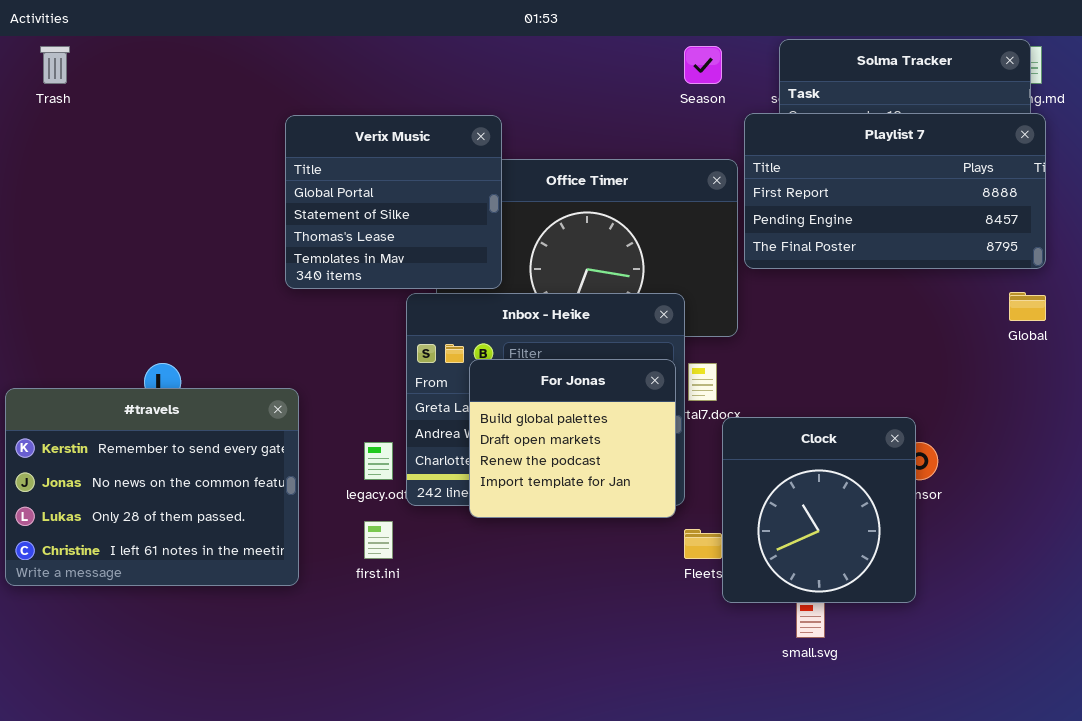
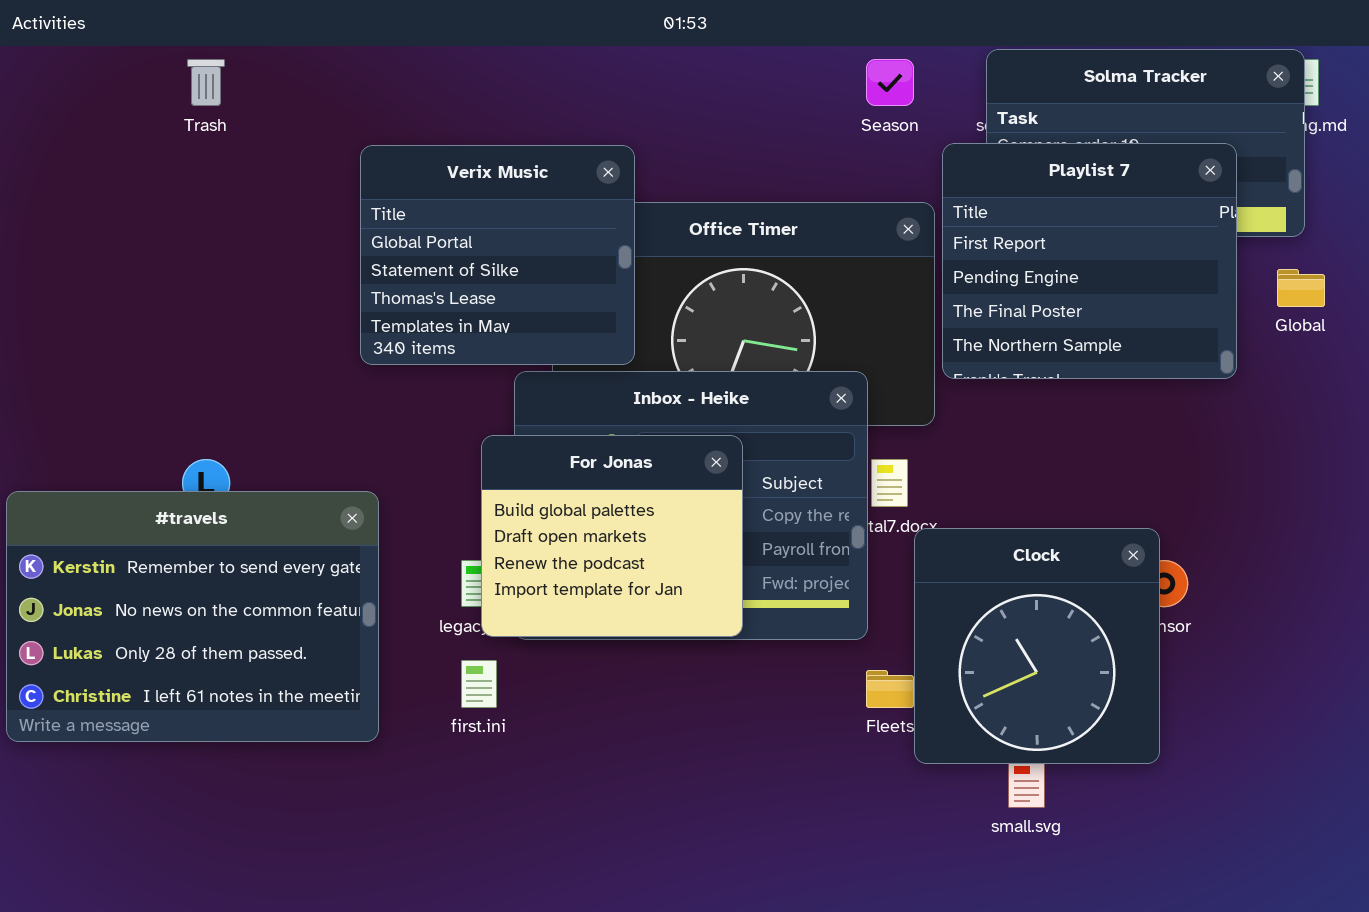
Trash: [40,46,70,84] -> [187,59,225,106], moved
Playlist 7: [744,113,1046,269] -> [942,143,1237,379], resized
Global: [1009,292,1046,321] -> [1277,269,1325,307], moved
For Jonas: [469,359,676,518] -> [481,435,743,637], moved

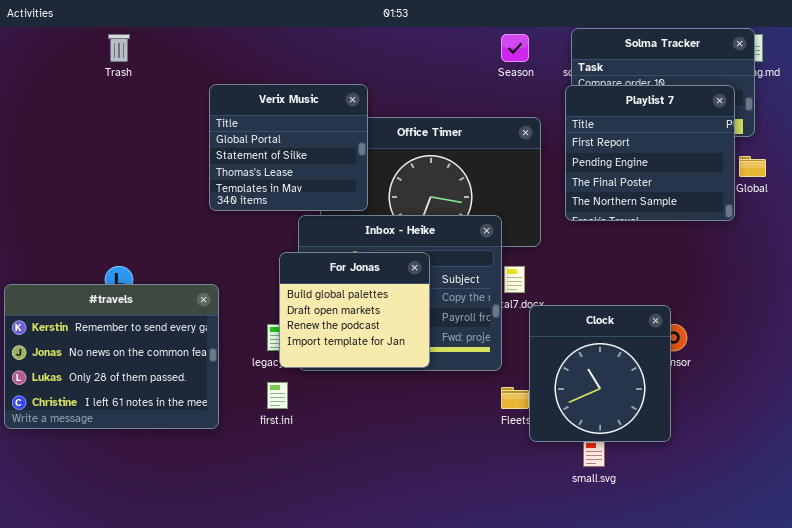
Playlist 7: [942,143,1237,379] -> [565,85,735,221], moved

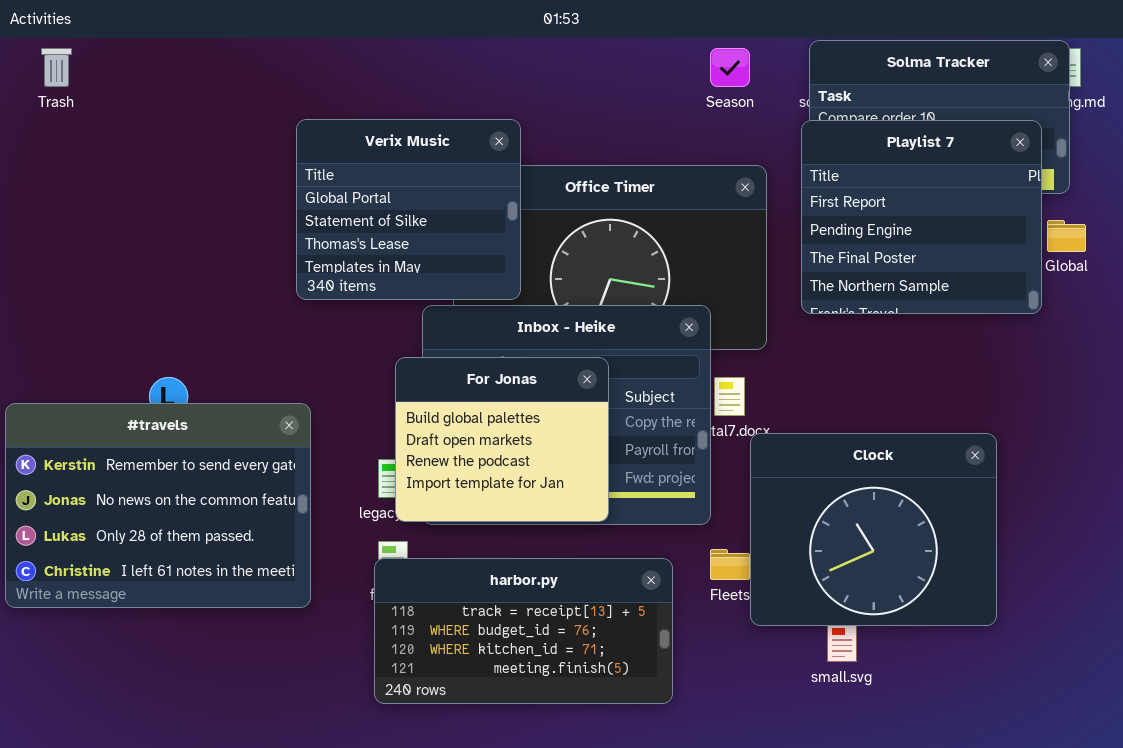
Trash: [108,34,130,62] -> [41,48,72,87], moved
Clock: [529,305,671,442] -> [750,433,997,626], resized
harbor.py: none -> [374,558,673,704], opened

